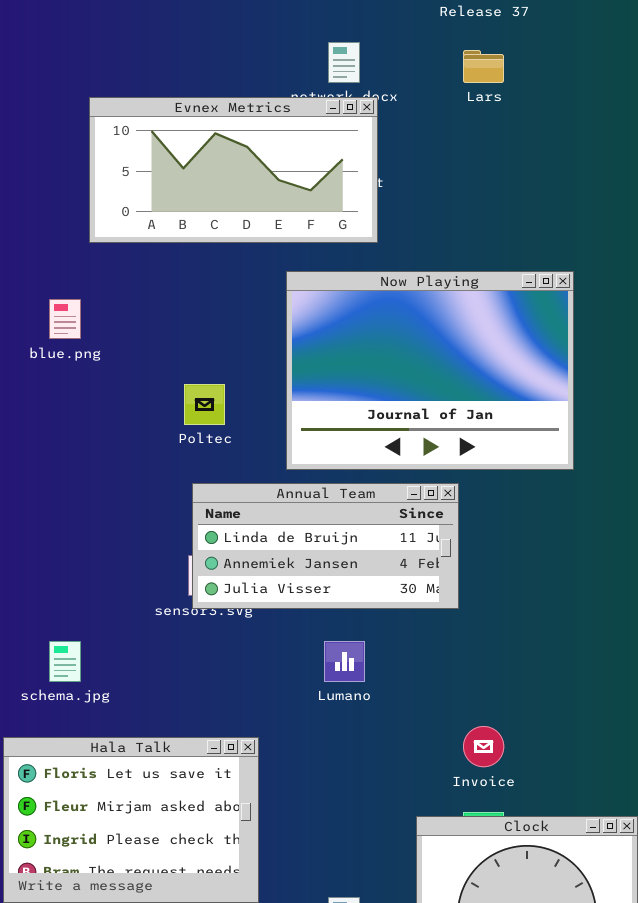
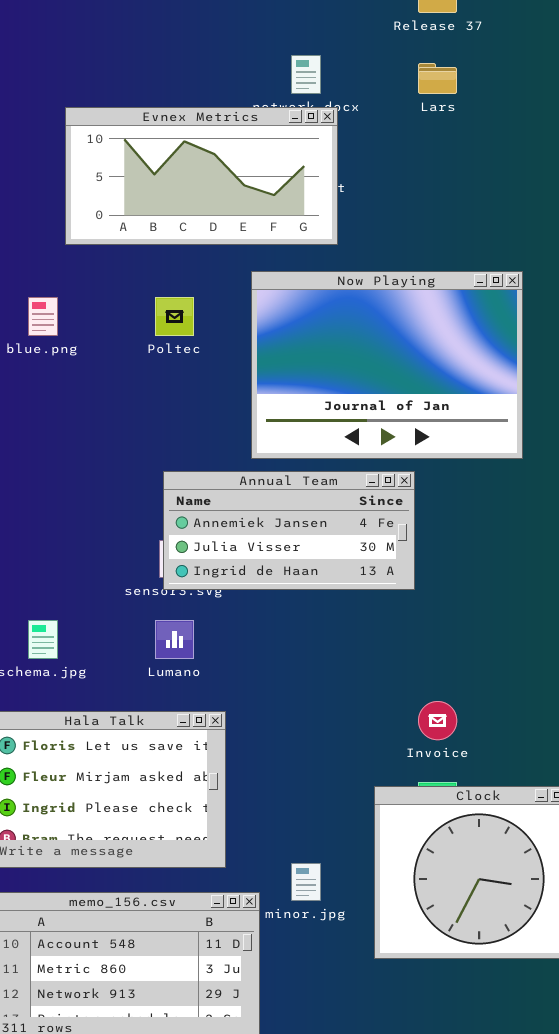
Poltec: [184,384,225,425] -> [155,297,194,336], moved
Annual Team: [192,483,459,609] -> [163,471,415,590], scrolled down 1 row
Lumano: [324,641,365,682] -> [155,620,194,659], moved

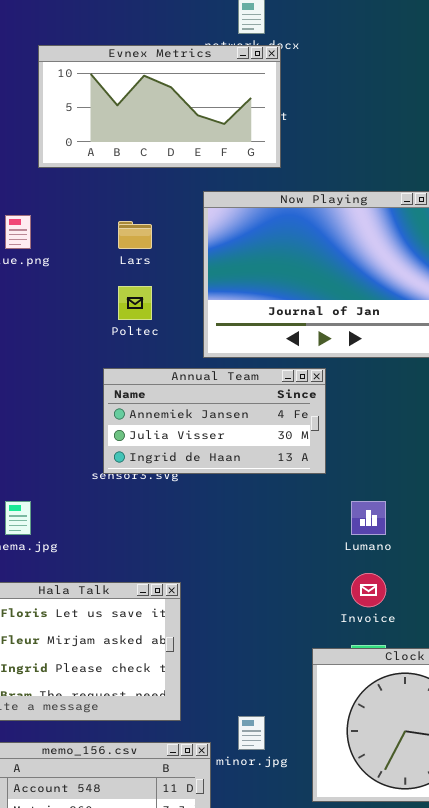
Lars: [418,63,457,94] -> [118,221,152,249], moved
Poltec: [155,297,194,336] -> [118,286,152,320], moved
Annual Team: [163,471,415,590] -> [103,368,326,474], moved
Lumano: [155,620,194,659] -> [351,501,386,535], moved

